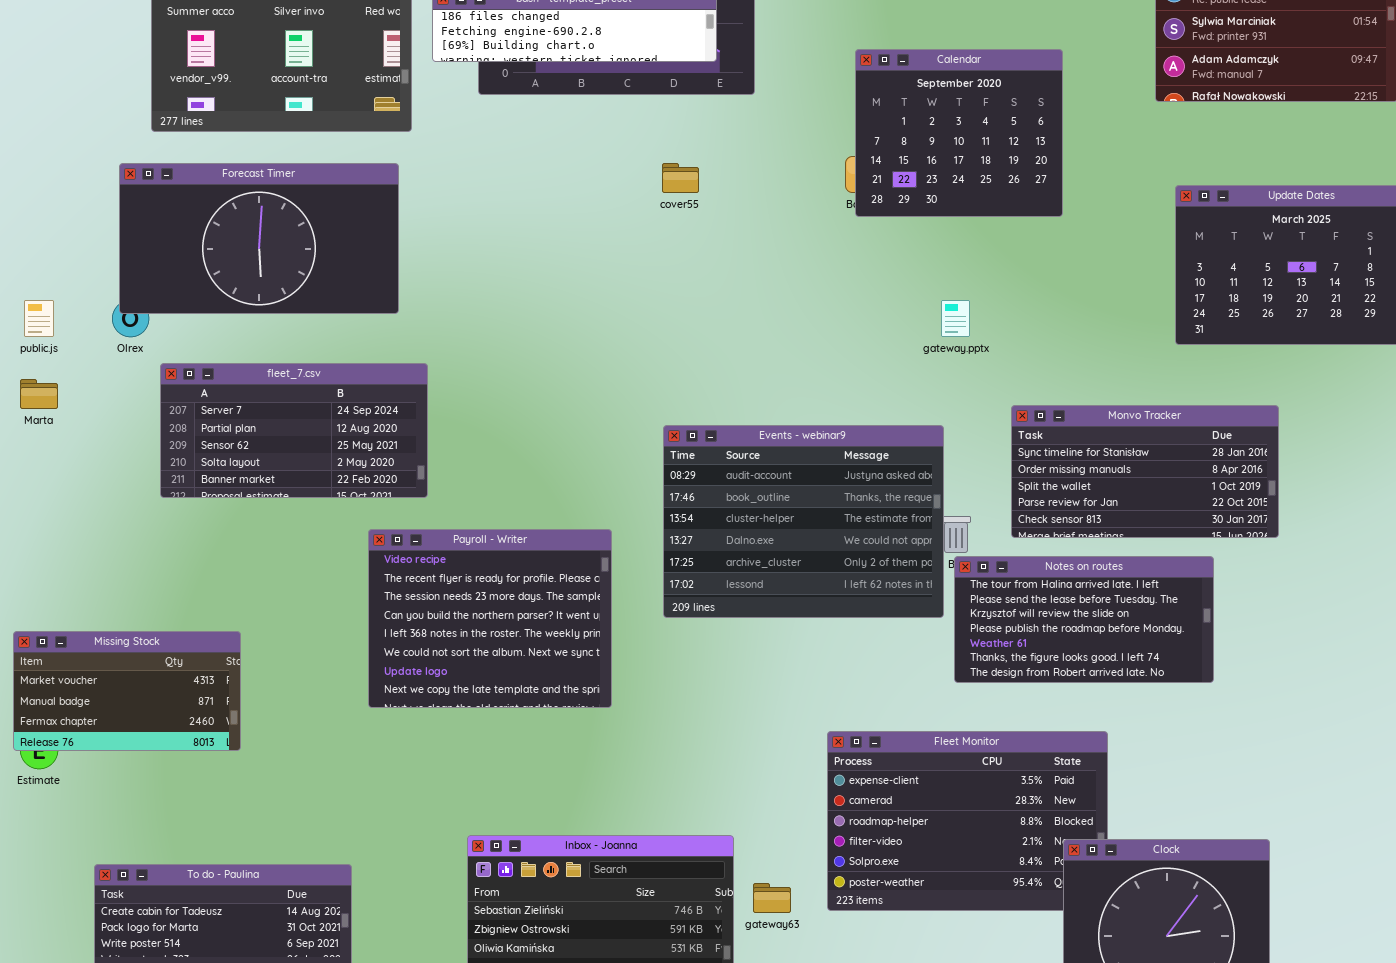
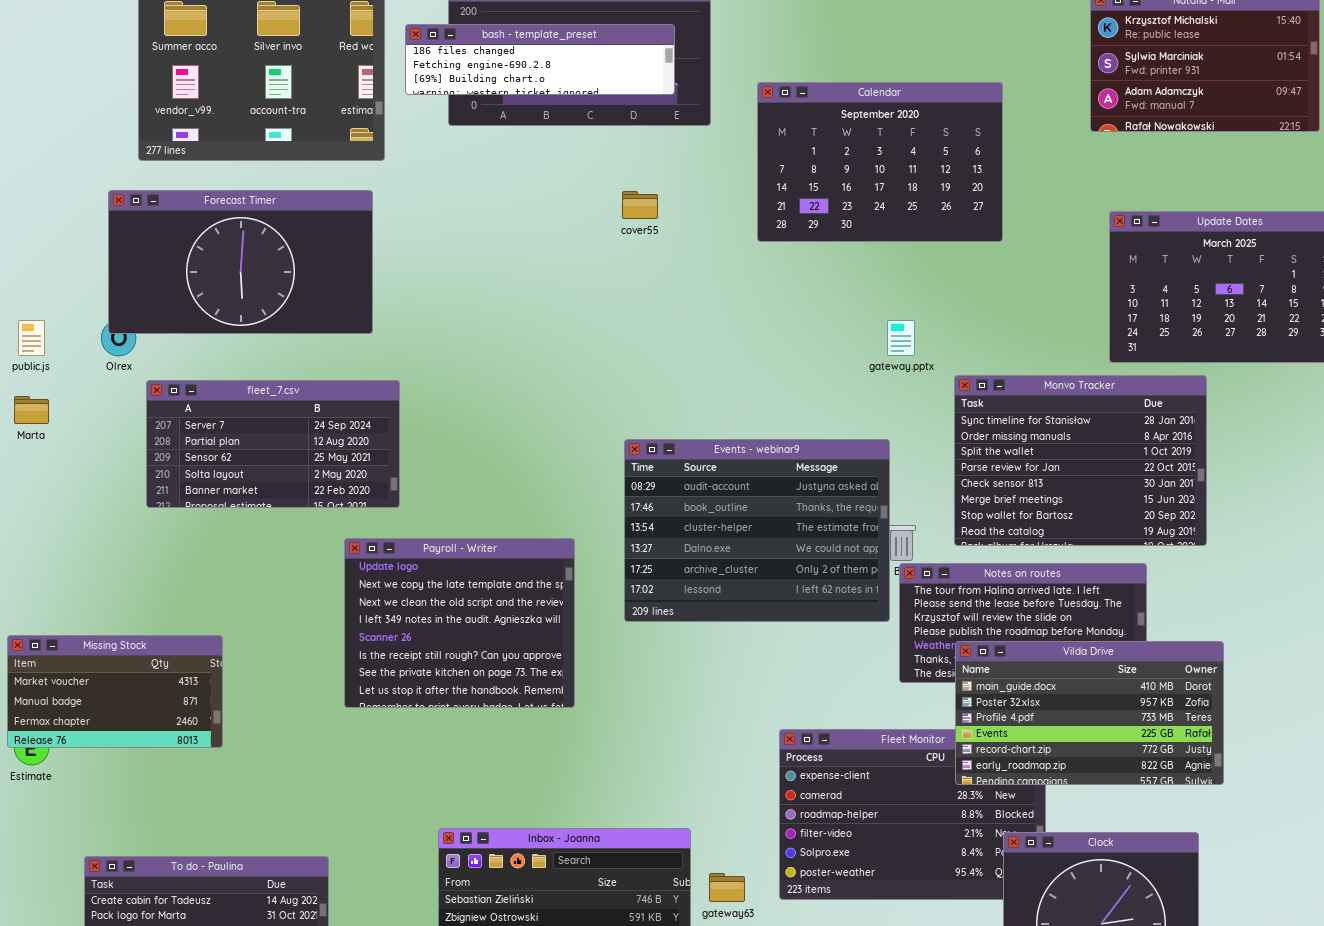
Calendar: [855,49,1063,217] -> [757,82,1003,242], resized
Monvo Tracker: [1011,405,1279,538] -> [954,375,1207,546], resized
Payroll - Writer: [368,529,612,708] -> [344,538,575,708], scrolled down 6 rows
Vilda Drive: none -> [955,641,1224,785], opened

